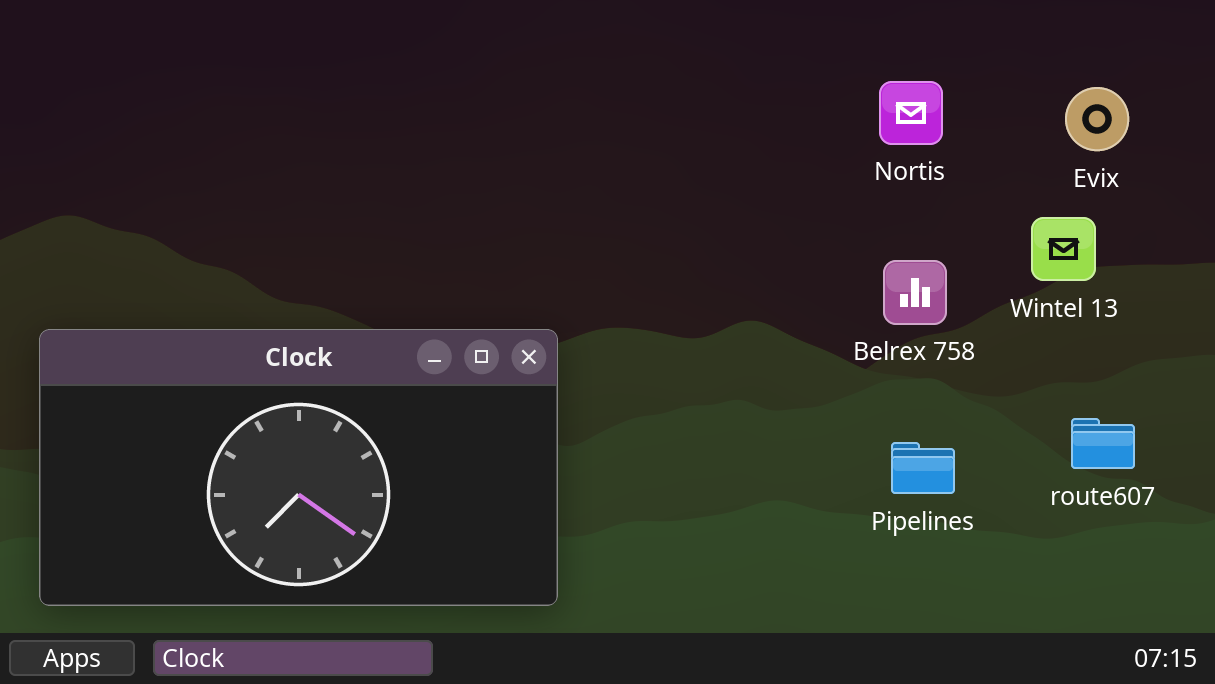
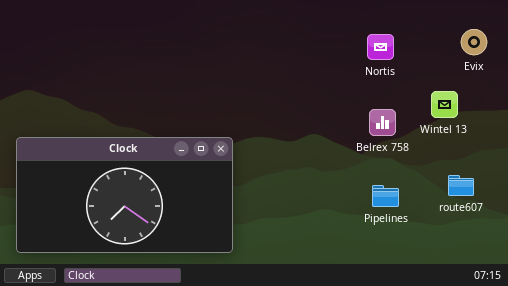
Evix: [1065,87,1129,151] -> [461,29,487,55], moved

